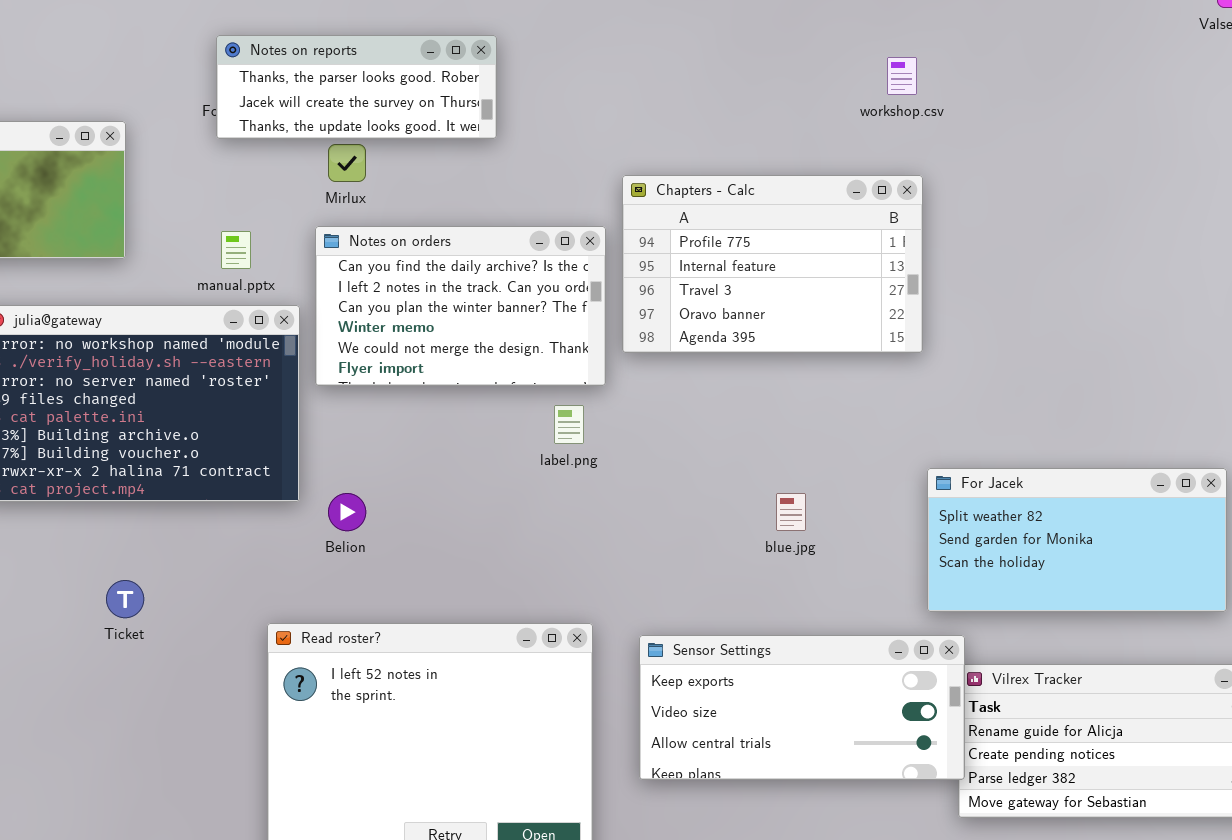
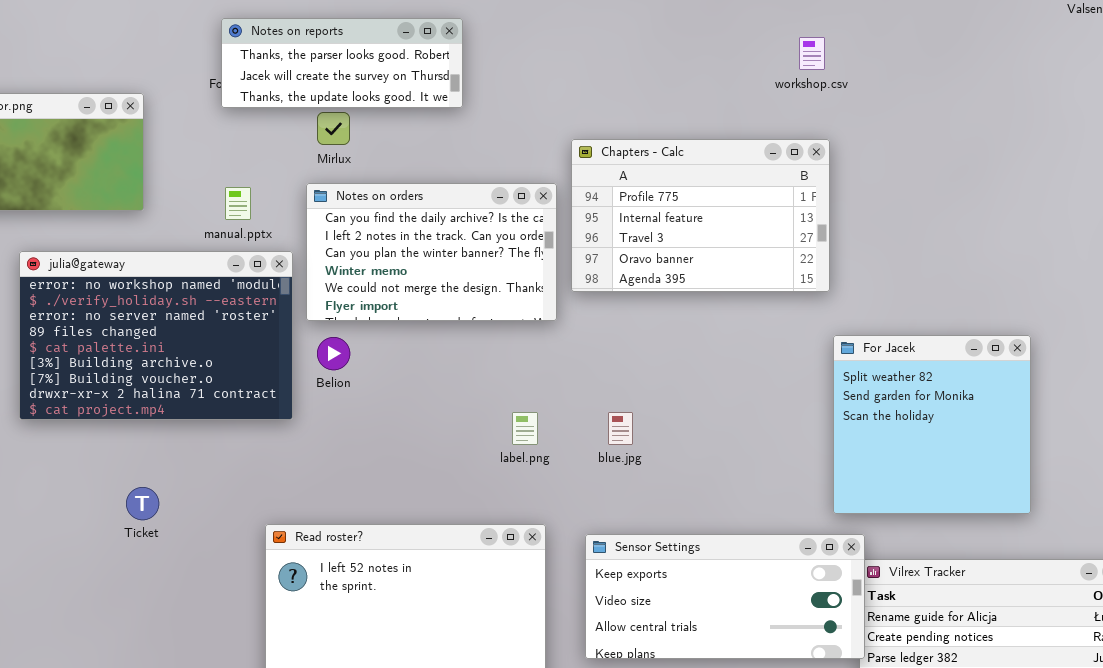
label.png: [554,405,584,444] -> [512,412,538,445], moved
For Jacek: [927,468,1227,612] -> [833,335,1031,514], resized
Belion: [328,493,366,531] -> [317,337,350,370], moved
blue.jpg: [776,493,806,531] -> [608,412,633,445], moved

